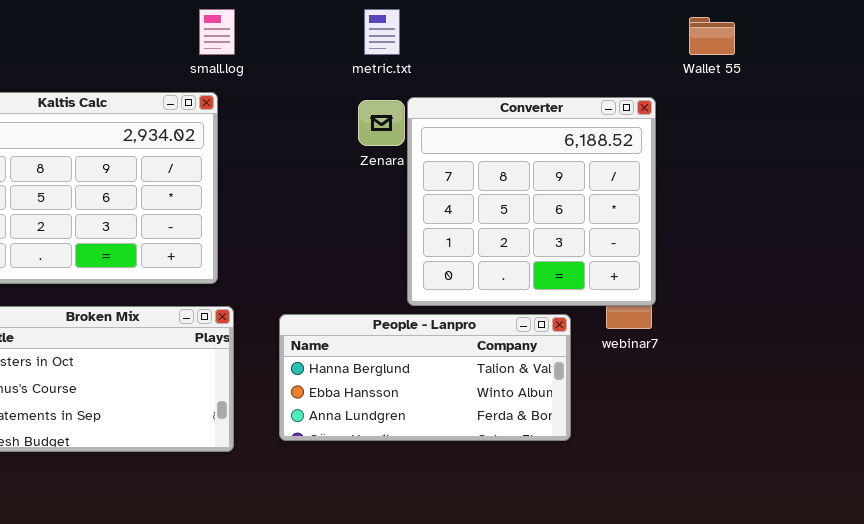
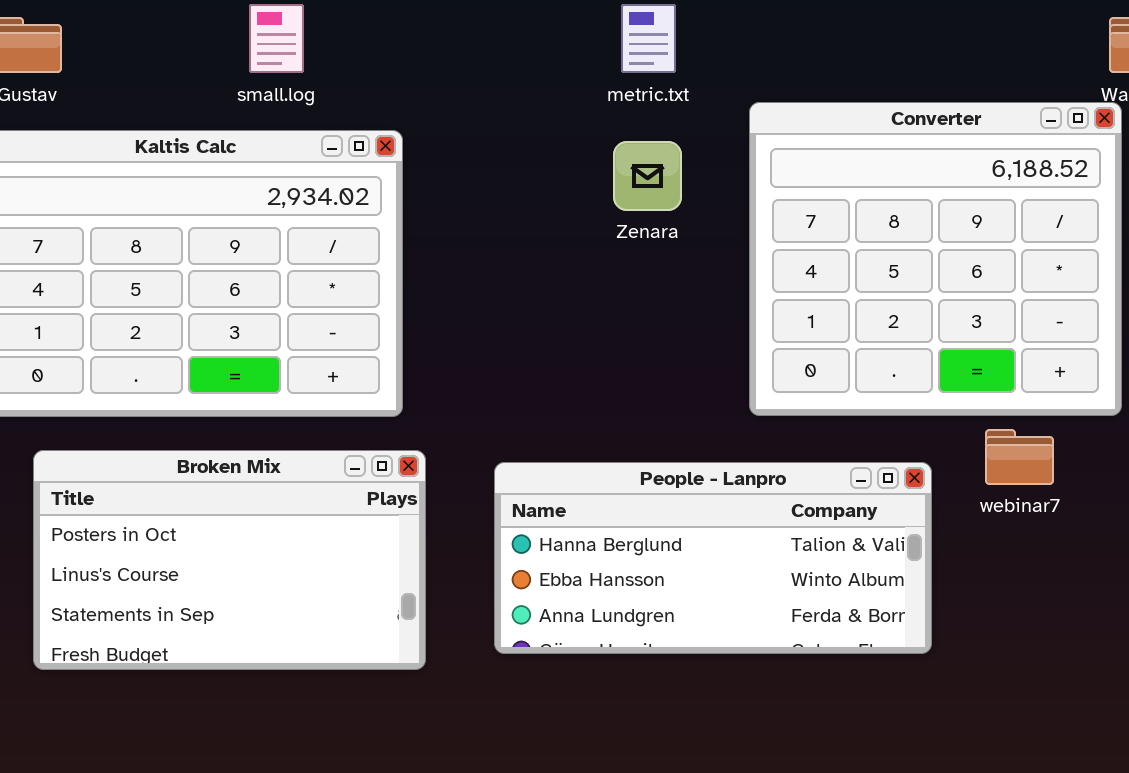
small.log: [199,9,235,55] -> [249,4,304,73], moved
Converter: [407,97,656,306] -> [749,102,1122,416], moved

